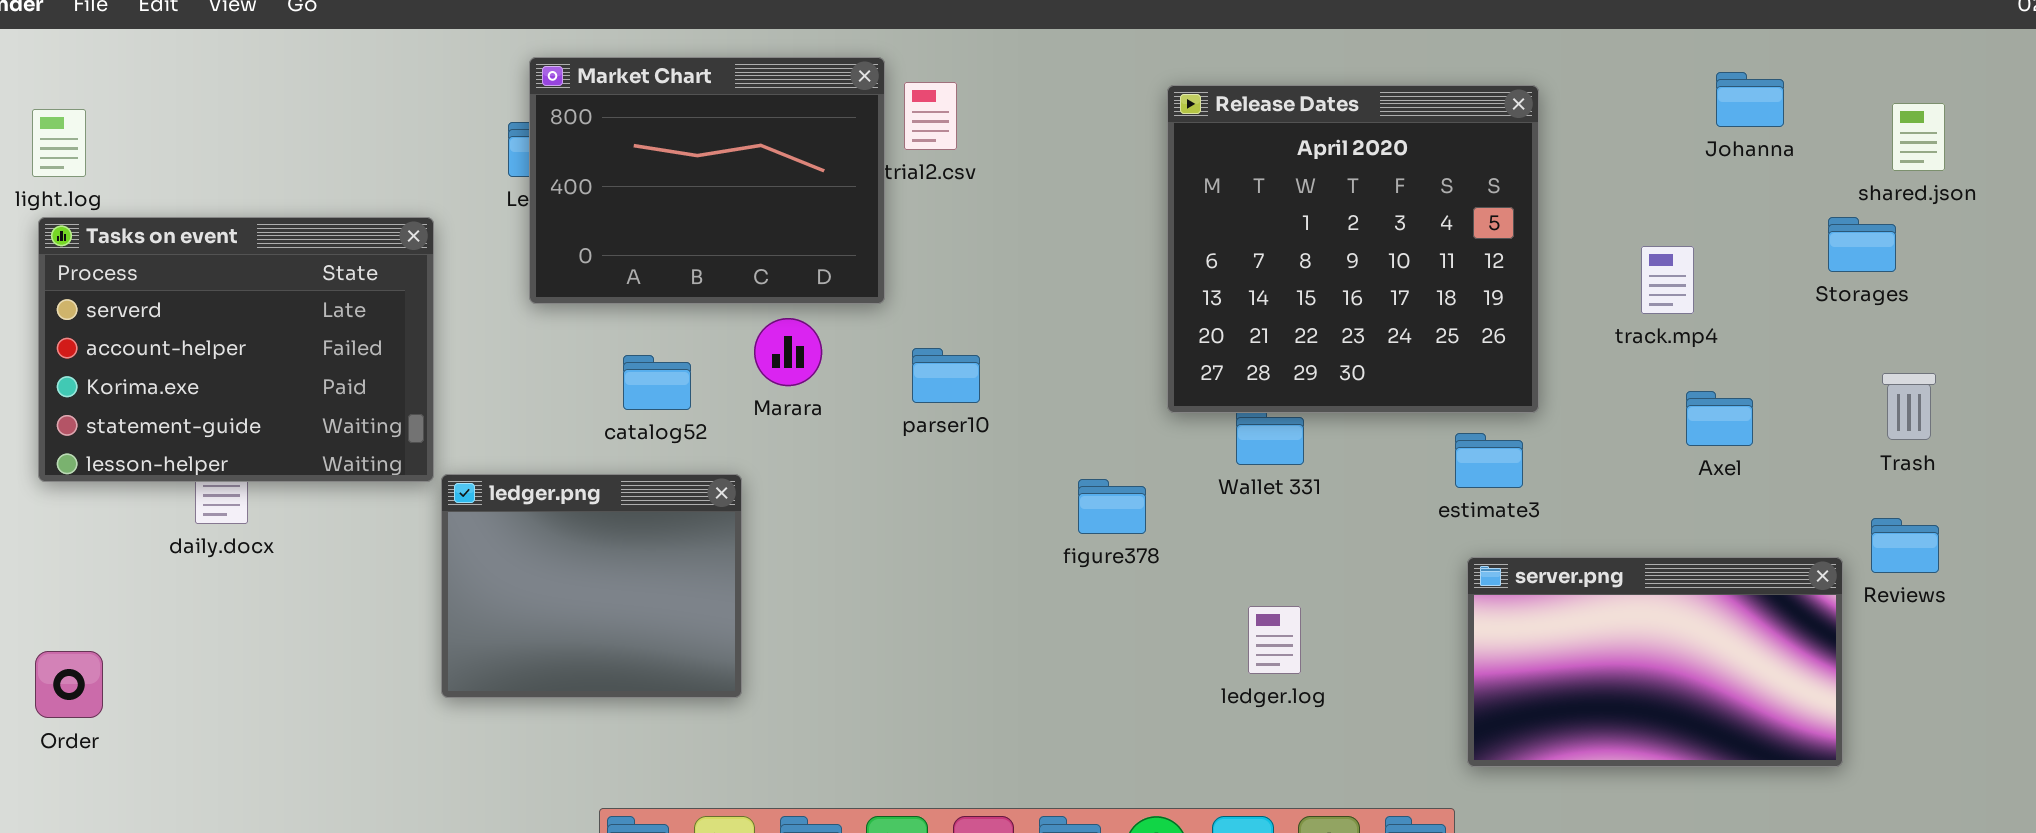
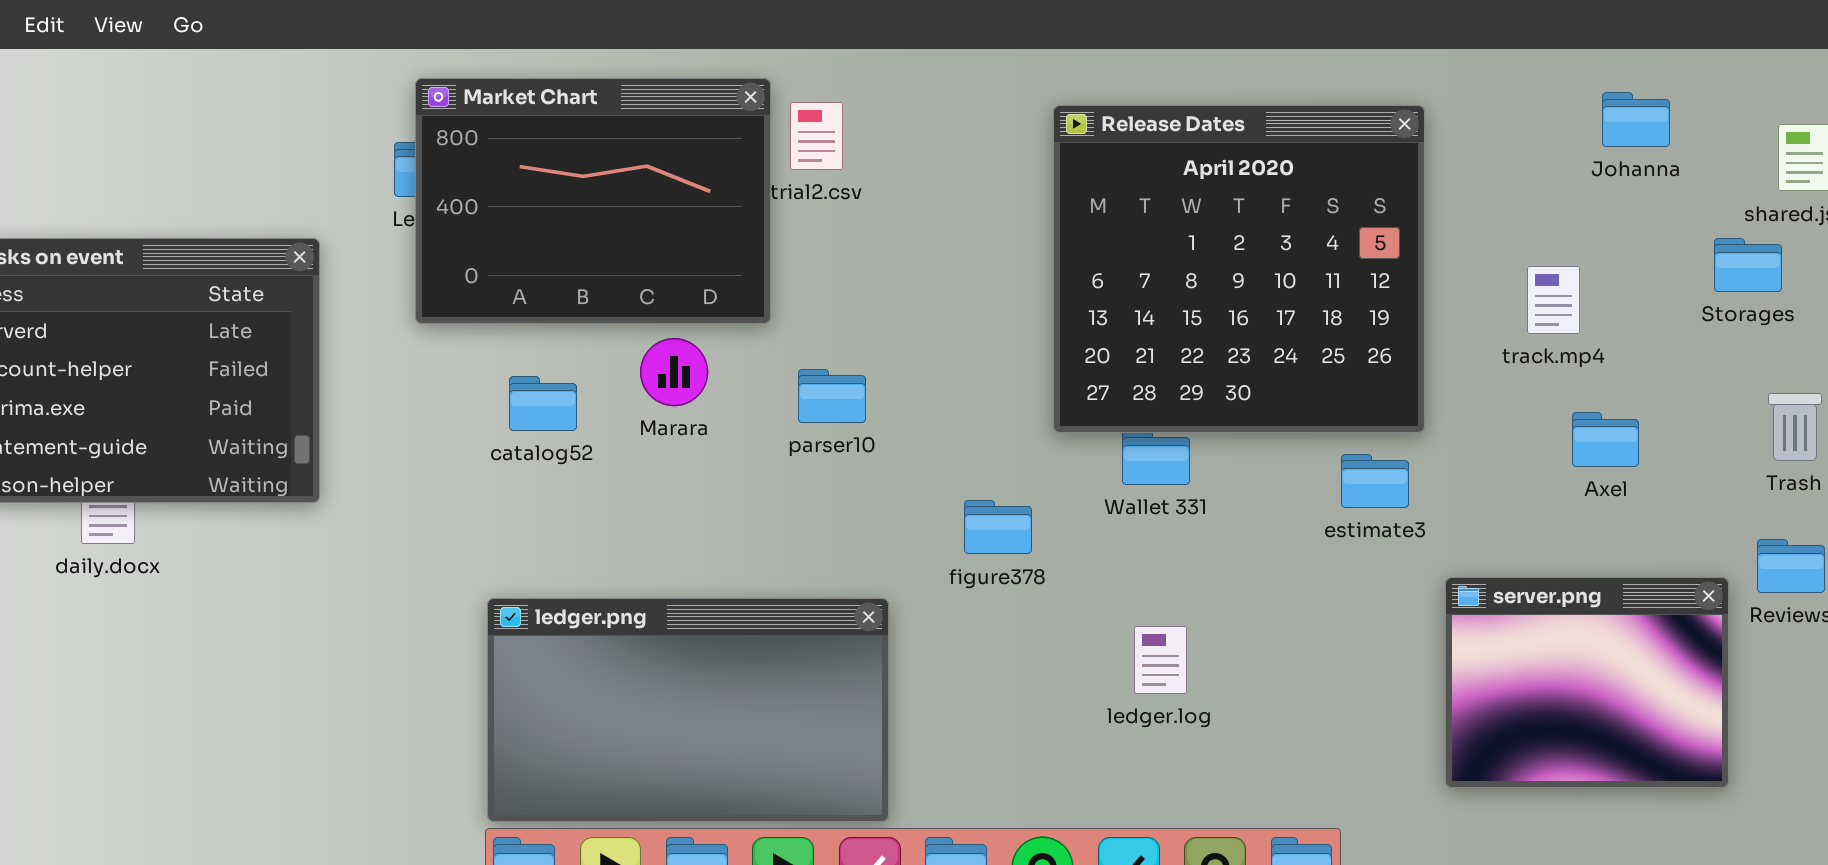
ledger.png: [441,474,742,698] -> [487,598,889,822], moved, resized
server.png: [1467,557,1843,767] -> [1445,577,1729,788], resized

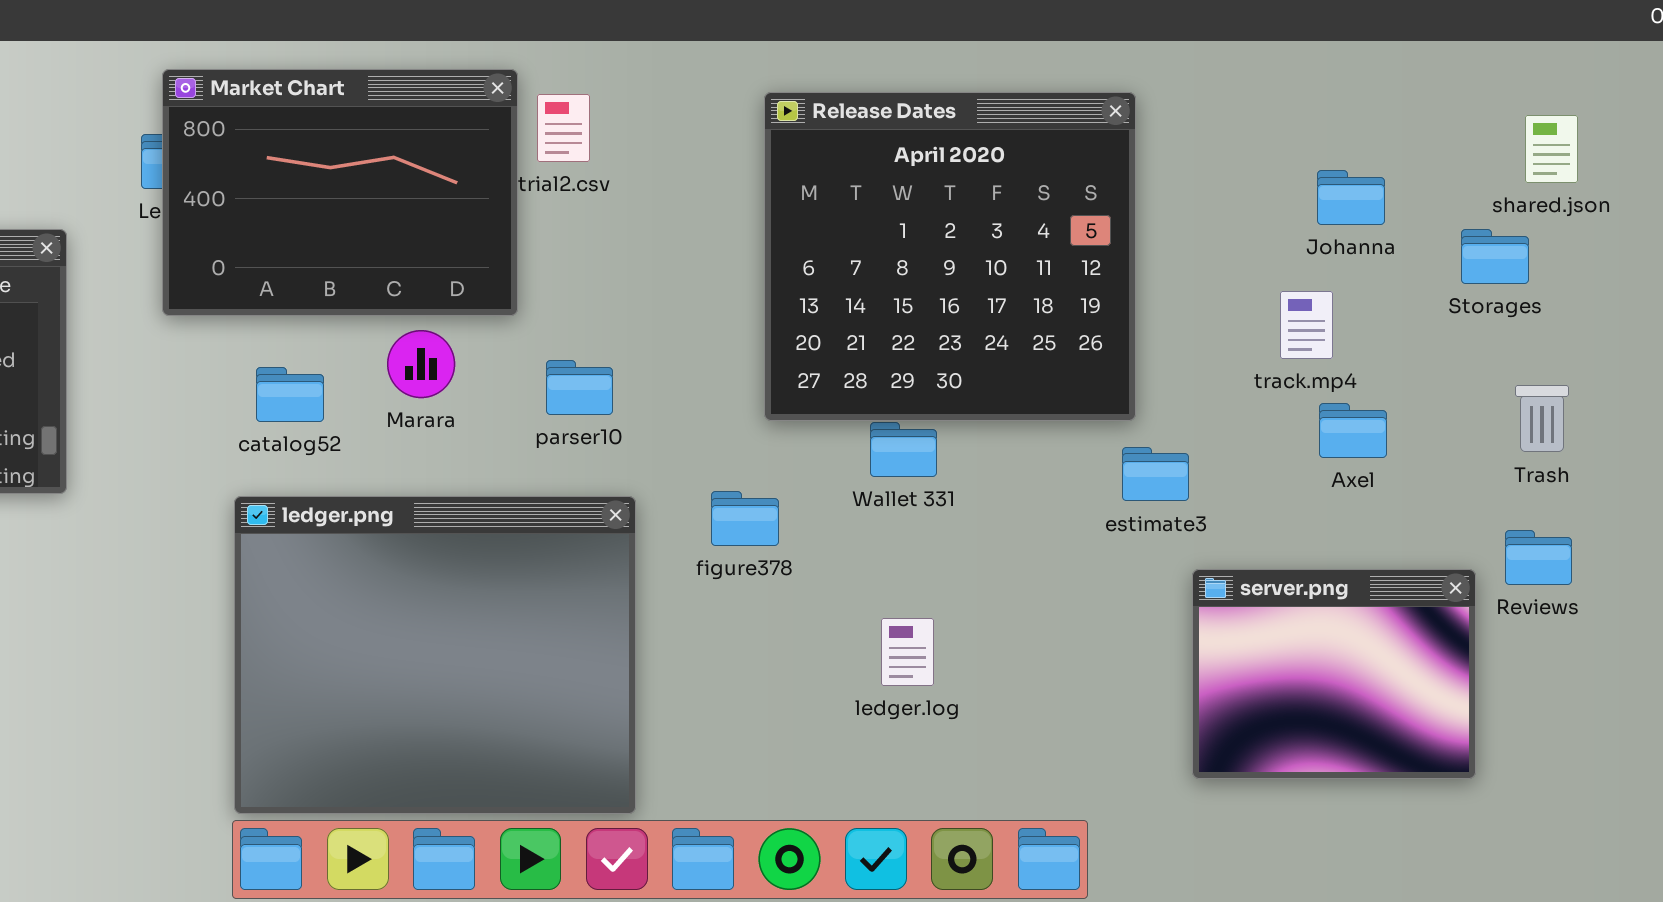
Johanna: [1602,92,1670,147] -> [1317,170,1385,225], moved
Release Dates: [1053,105,1425,433] -> [764,92,1136,421], moved
track.mp4: [1527,266,1580,334] -> [1280,291,1333,359], moved
estimate3: [1341,454,1409,508] -> [1122,447,1189,501], moved
ledger.png: [487,598,889,822] -> [234,496,636,814], resized

